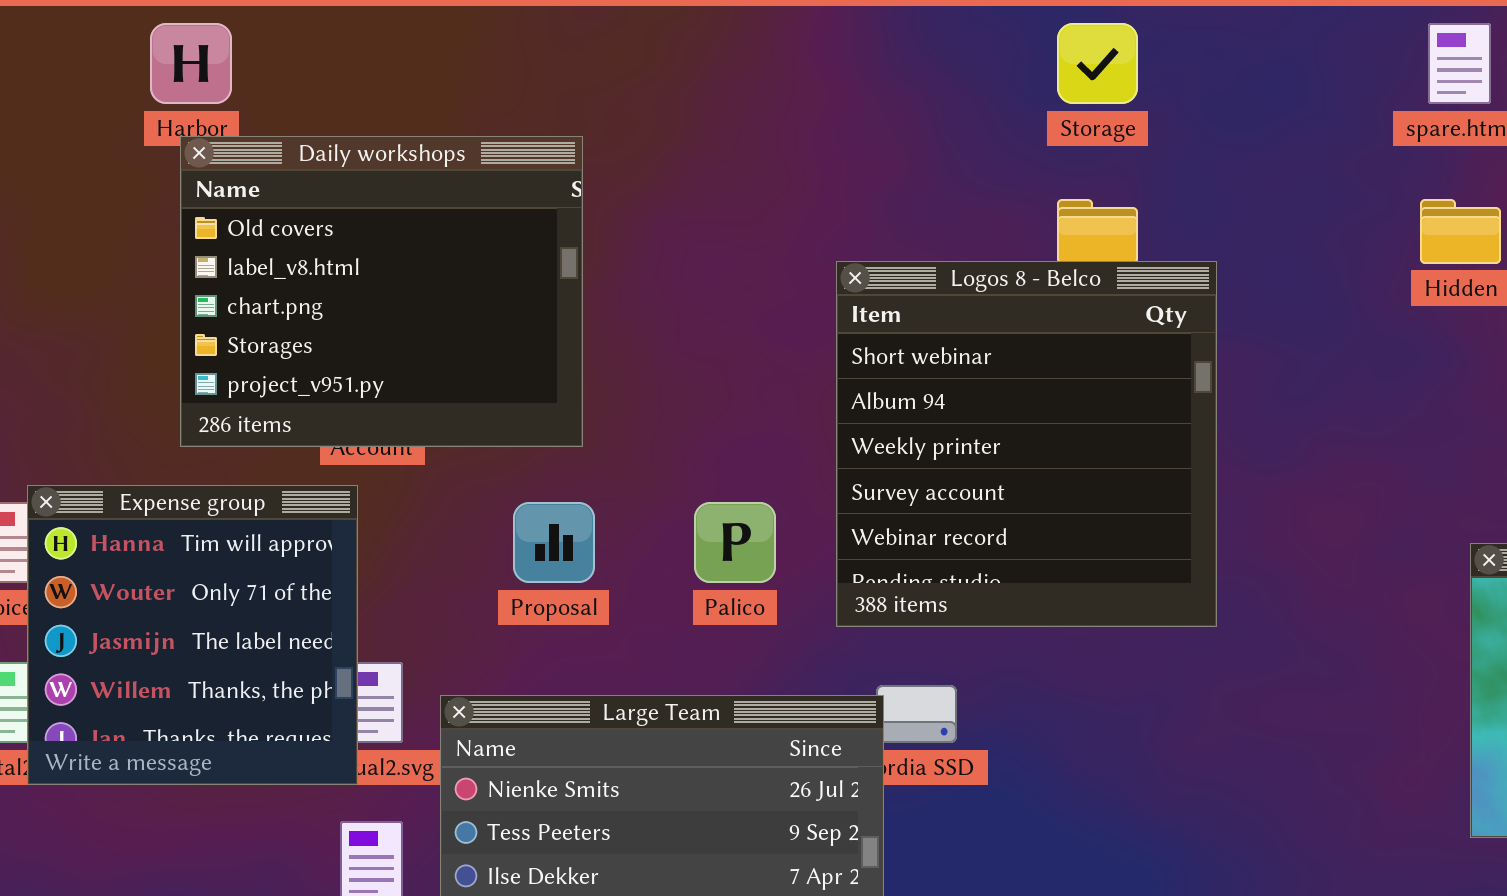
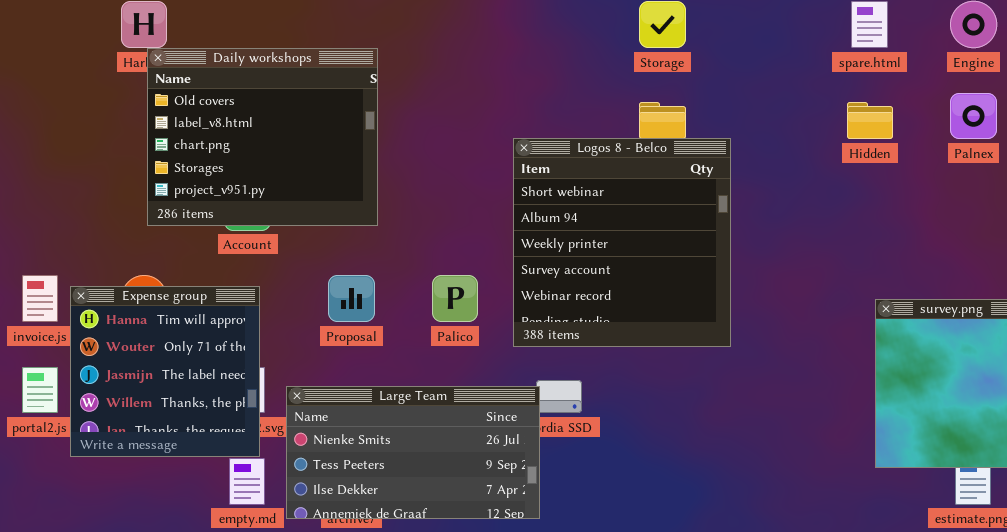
Daily workshops: [180,136,583,447] -> [147,48,378,226], moved
Expense group: [27,485,358,785] -> [70,286,260,457], moved

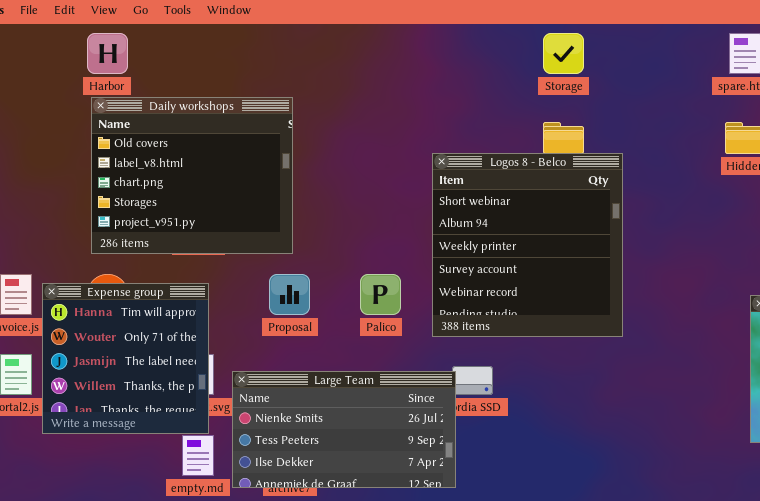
Daily workshops: [147,48,378,226] -> [91,97,293,254], moved

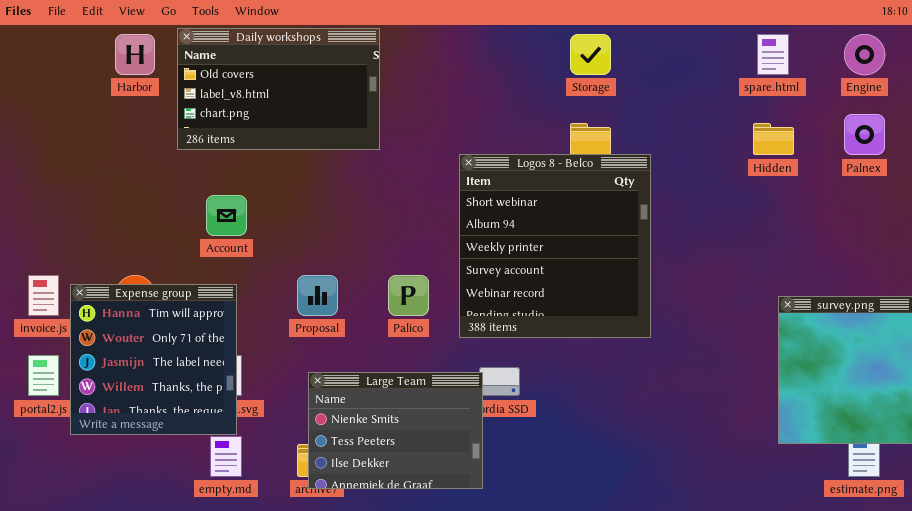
Daily workshops: [91,97,293,254] -> [177,28,380,150], moved, resized
Large Team: [232,371,456,488] -> [308,372,483,489], resized

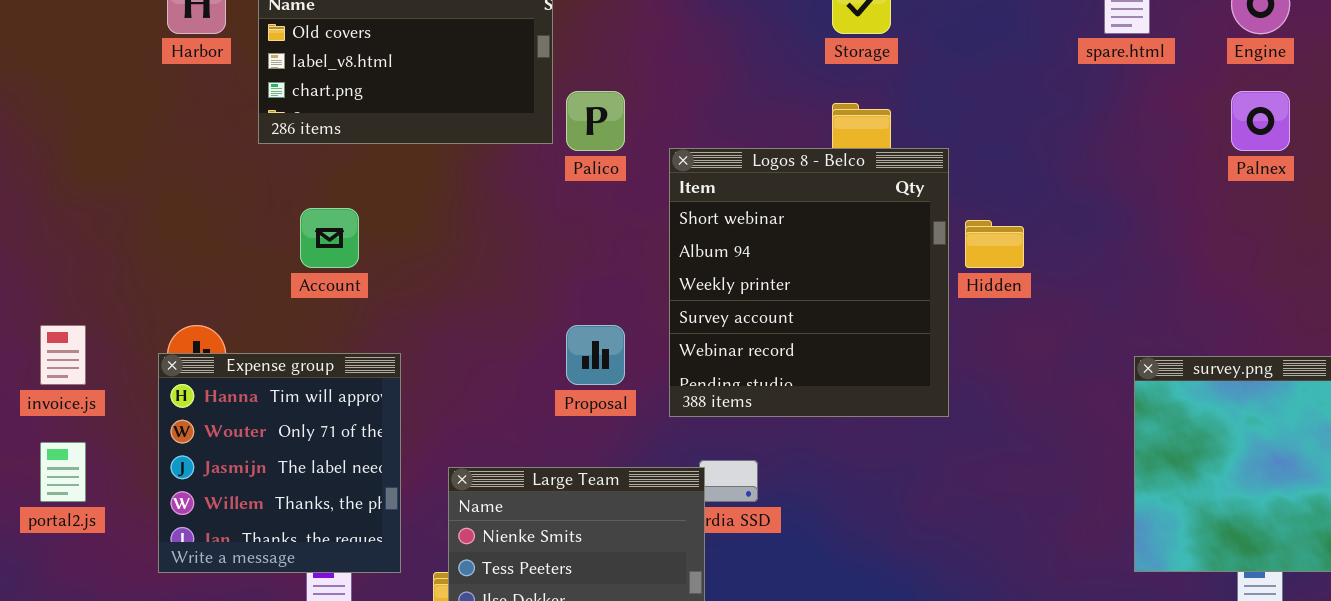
Hidden: [753,123,794,155] -> [965,220,1024,268], moved
Proposal: [297,275,338,316] -> [566,325,625,385], moved
Palico: [388,275,429,316] -> [566,91,625,151], moved
Expense group: [70,284,237,435] -> [158,353,401,573], moved

